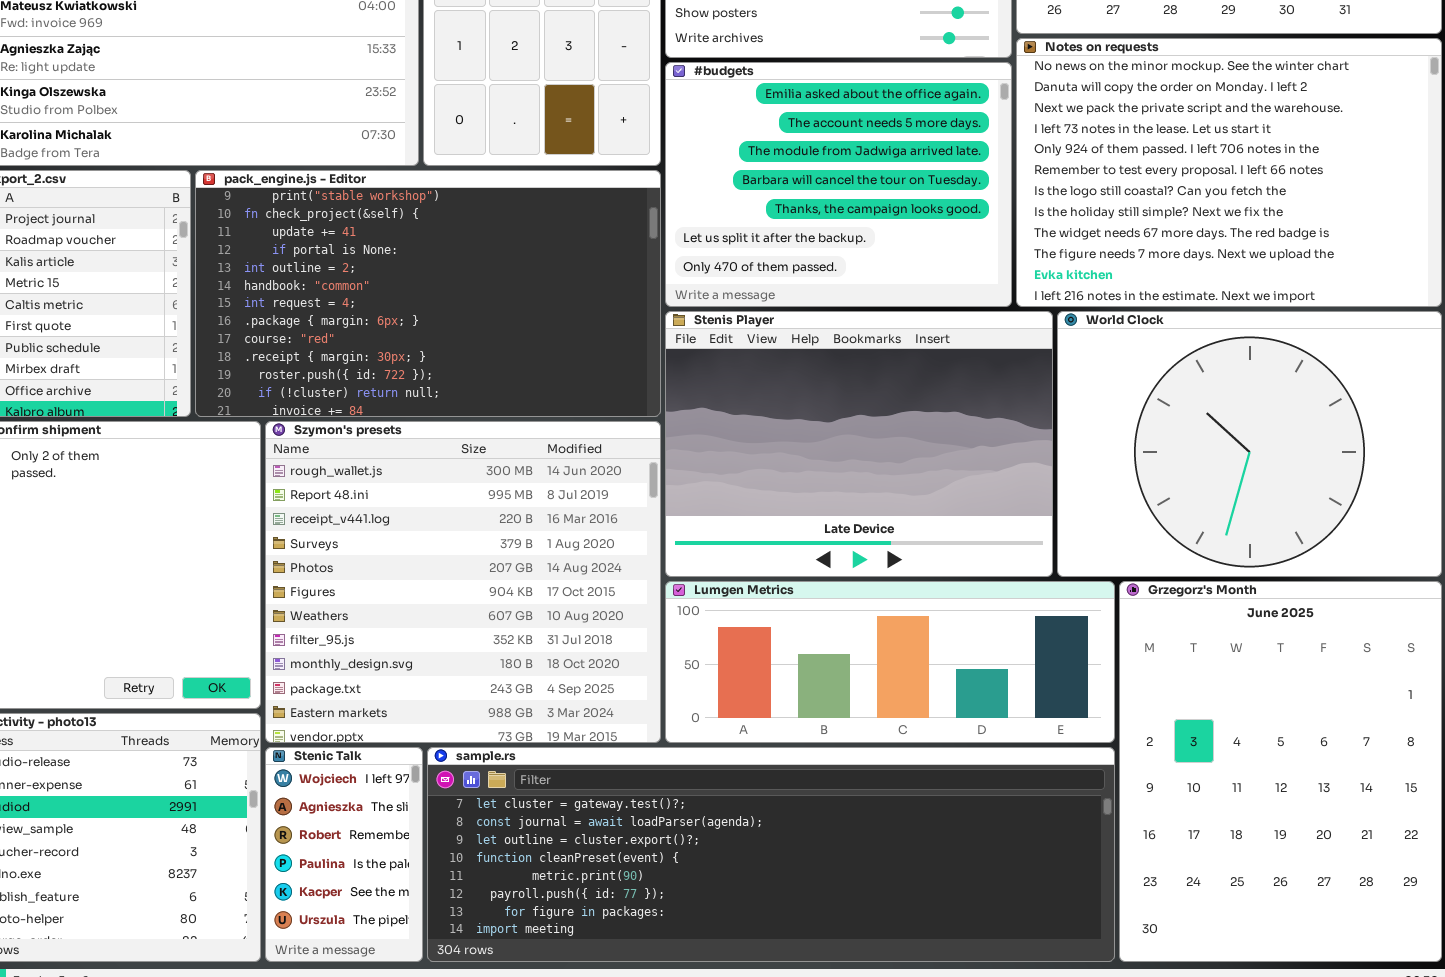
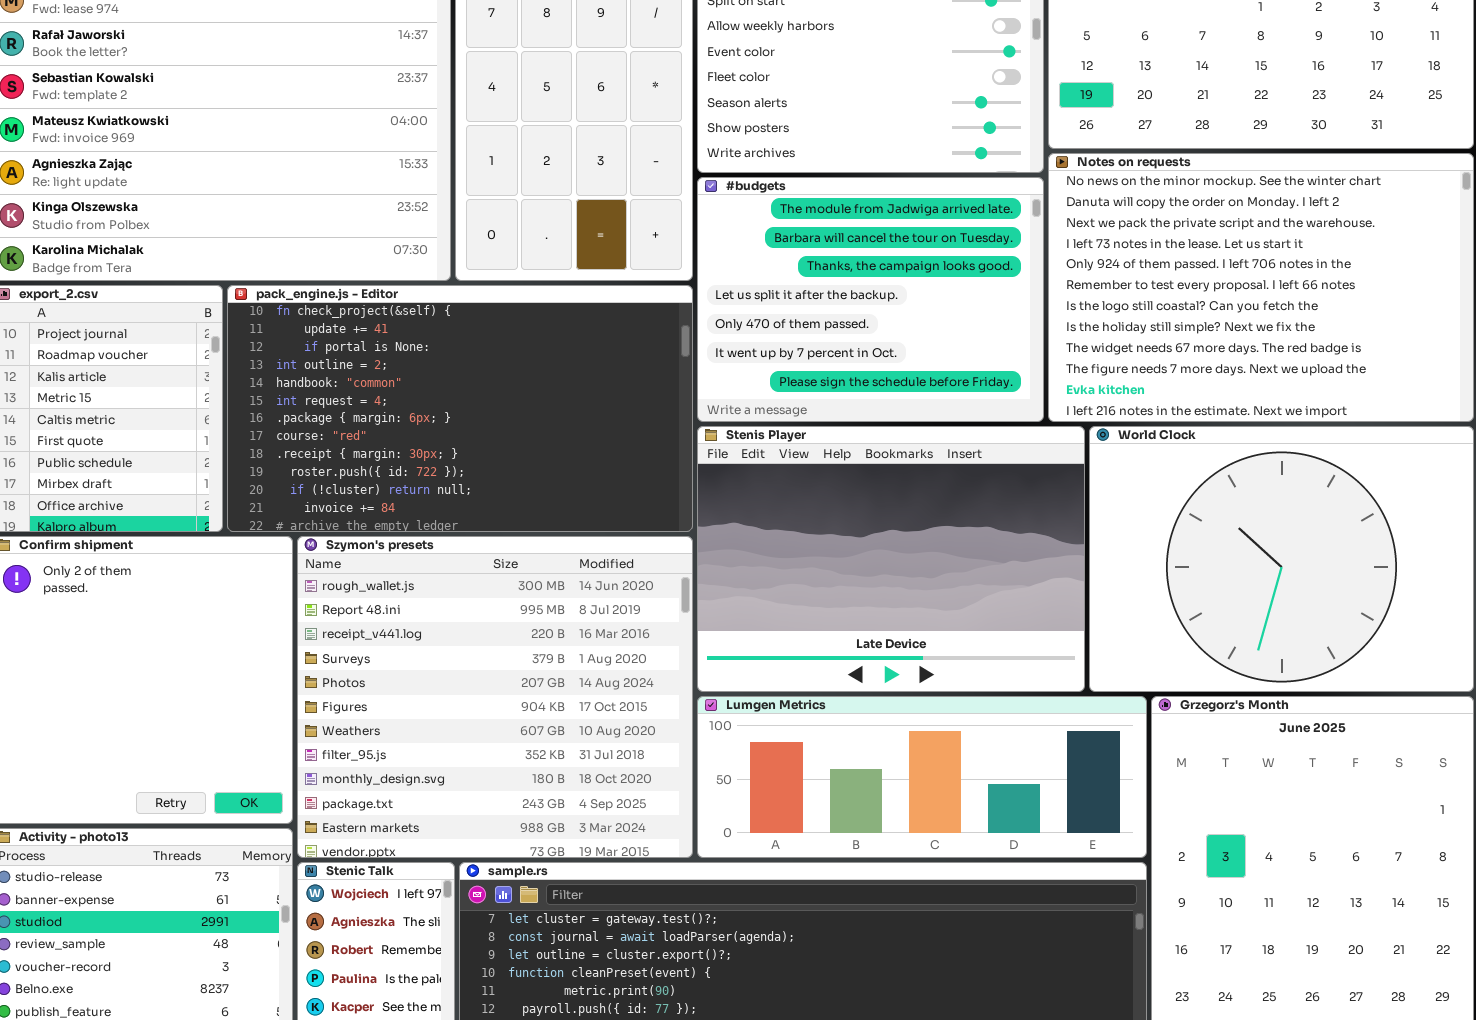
#budgets: [665,62,1012,307] -> [697,177,1044,422], scrolled down 2 rows
pack_engine.js - Editor: [195,170,661,417] -> [227,285,693,532], scrolled down 1 row

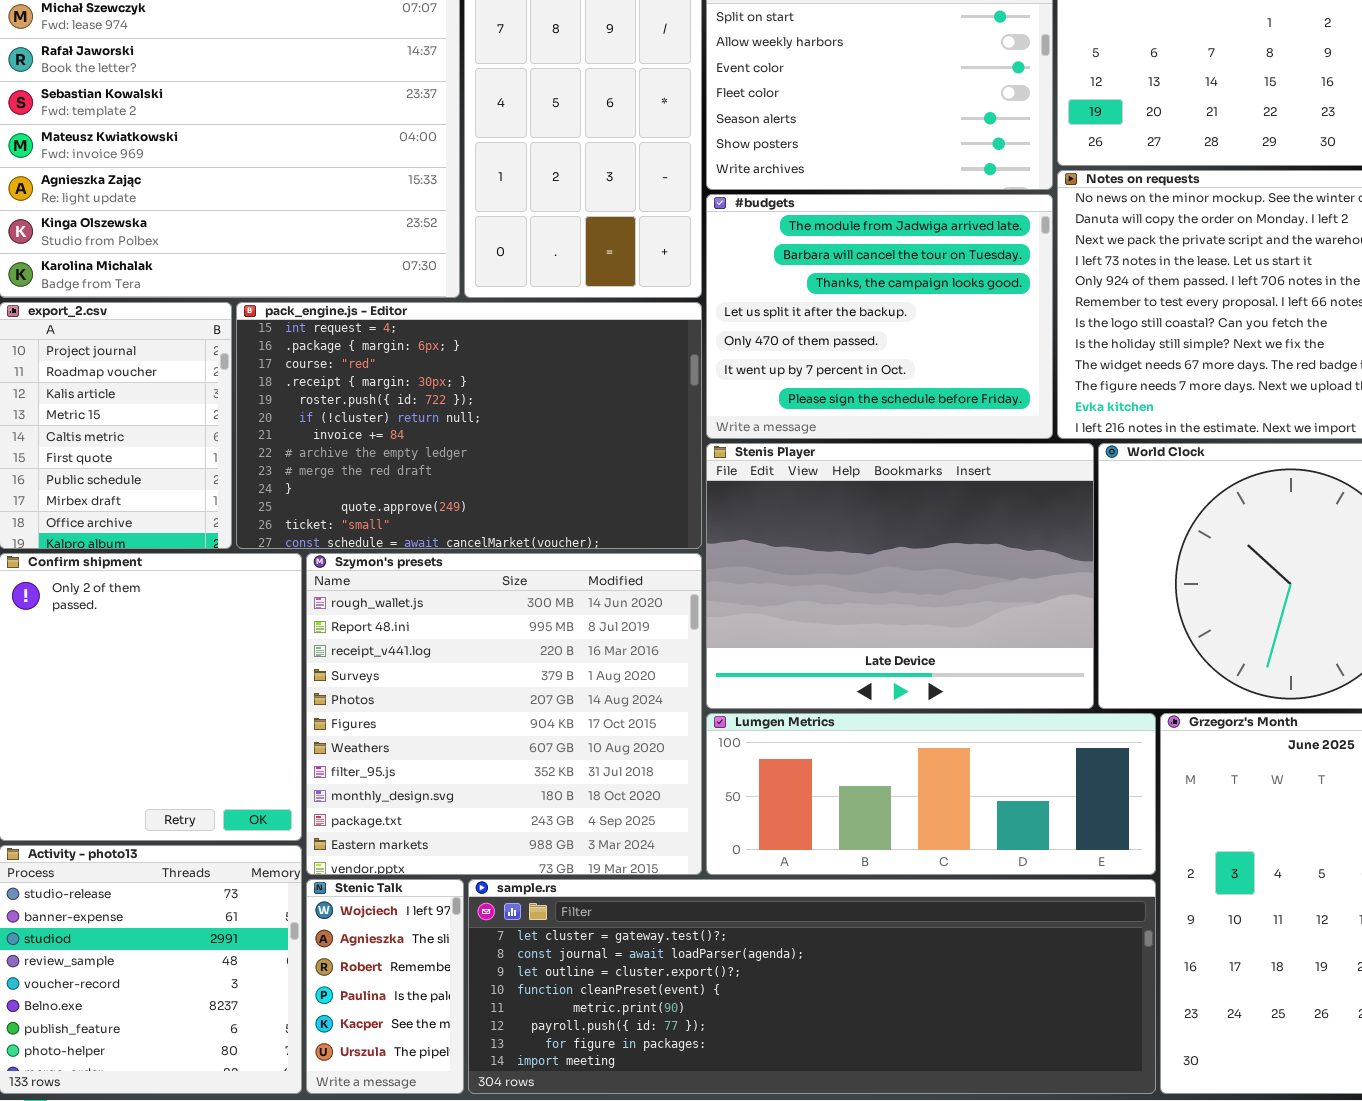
pack_engine.js - Editor: [227,285,693,532] -> [236,302,702,549], scrolled down 5 rows

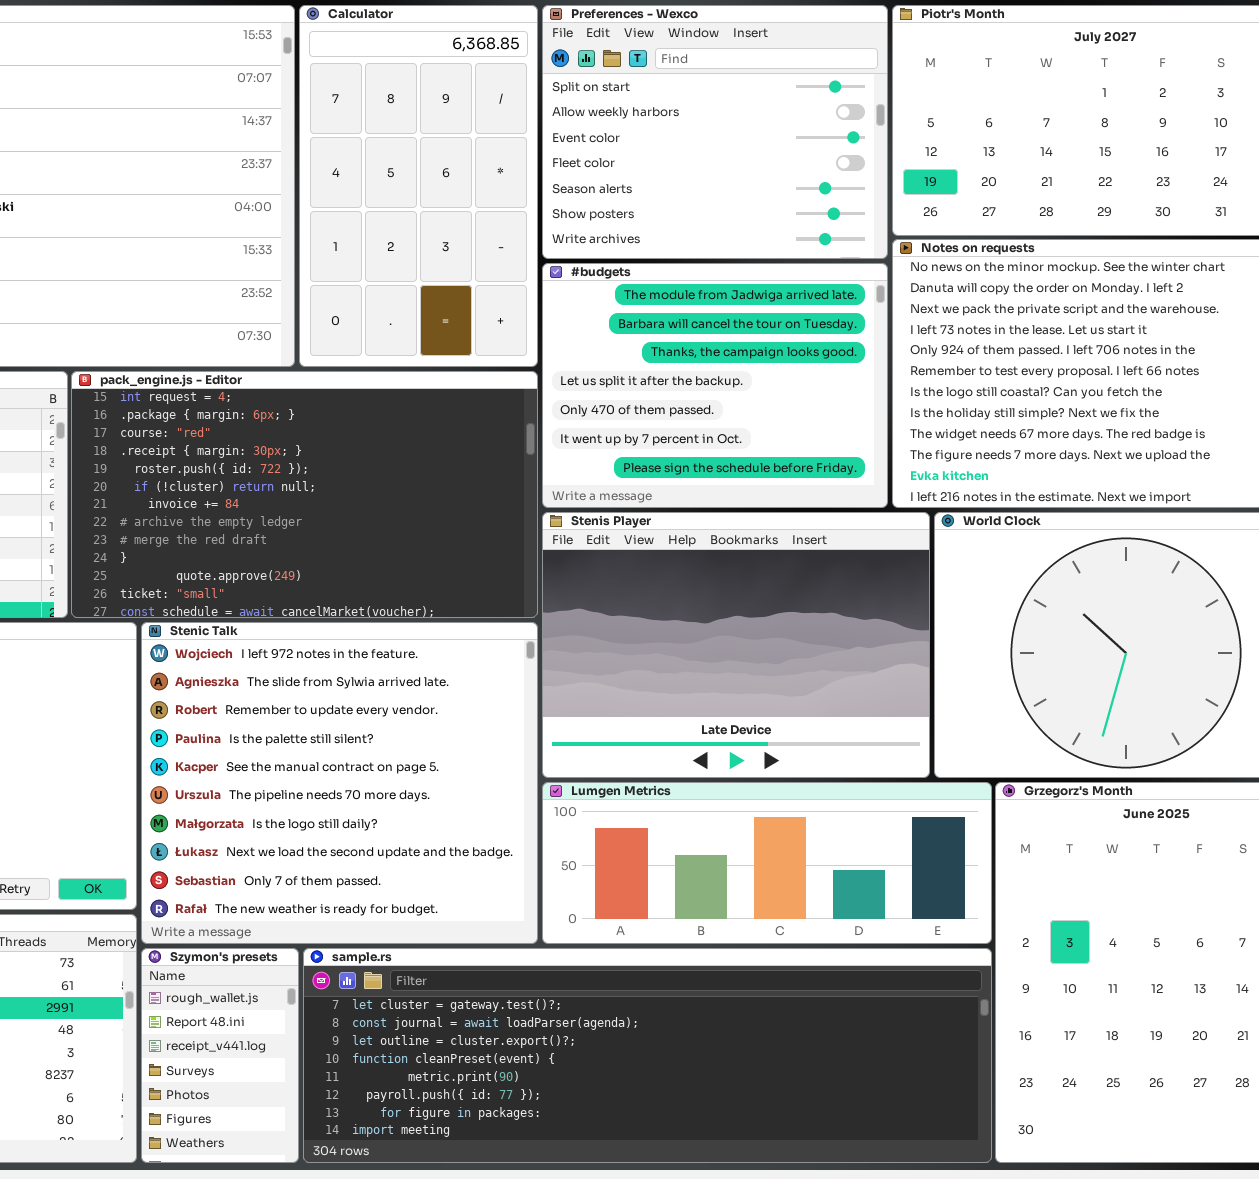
Szymon's presets: [306,553,702,875] -> [141,948,299,1163], moved, resized
Stenic Talk: [306,879,464,1094] -> [141,622,538,944], moved, resized

